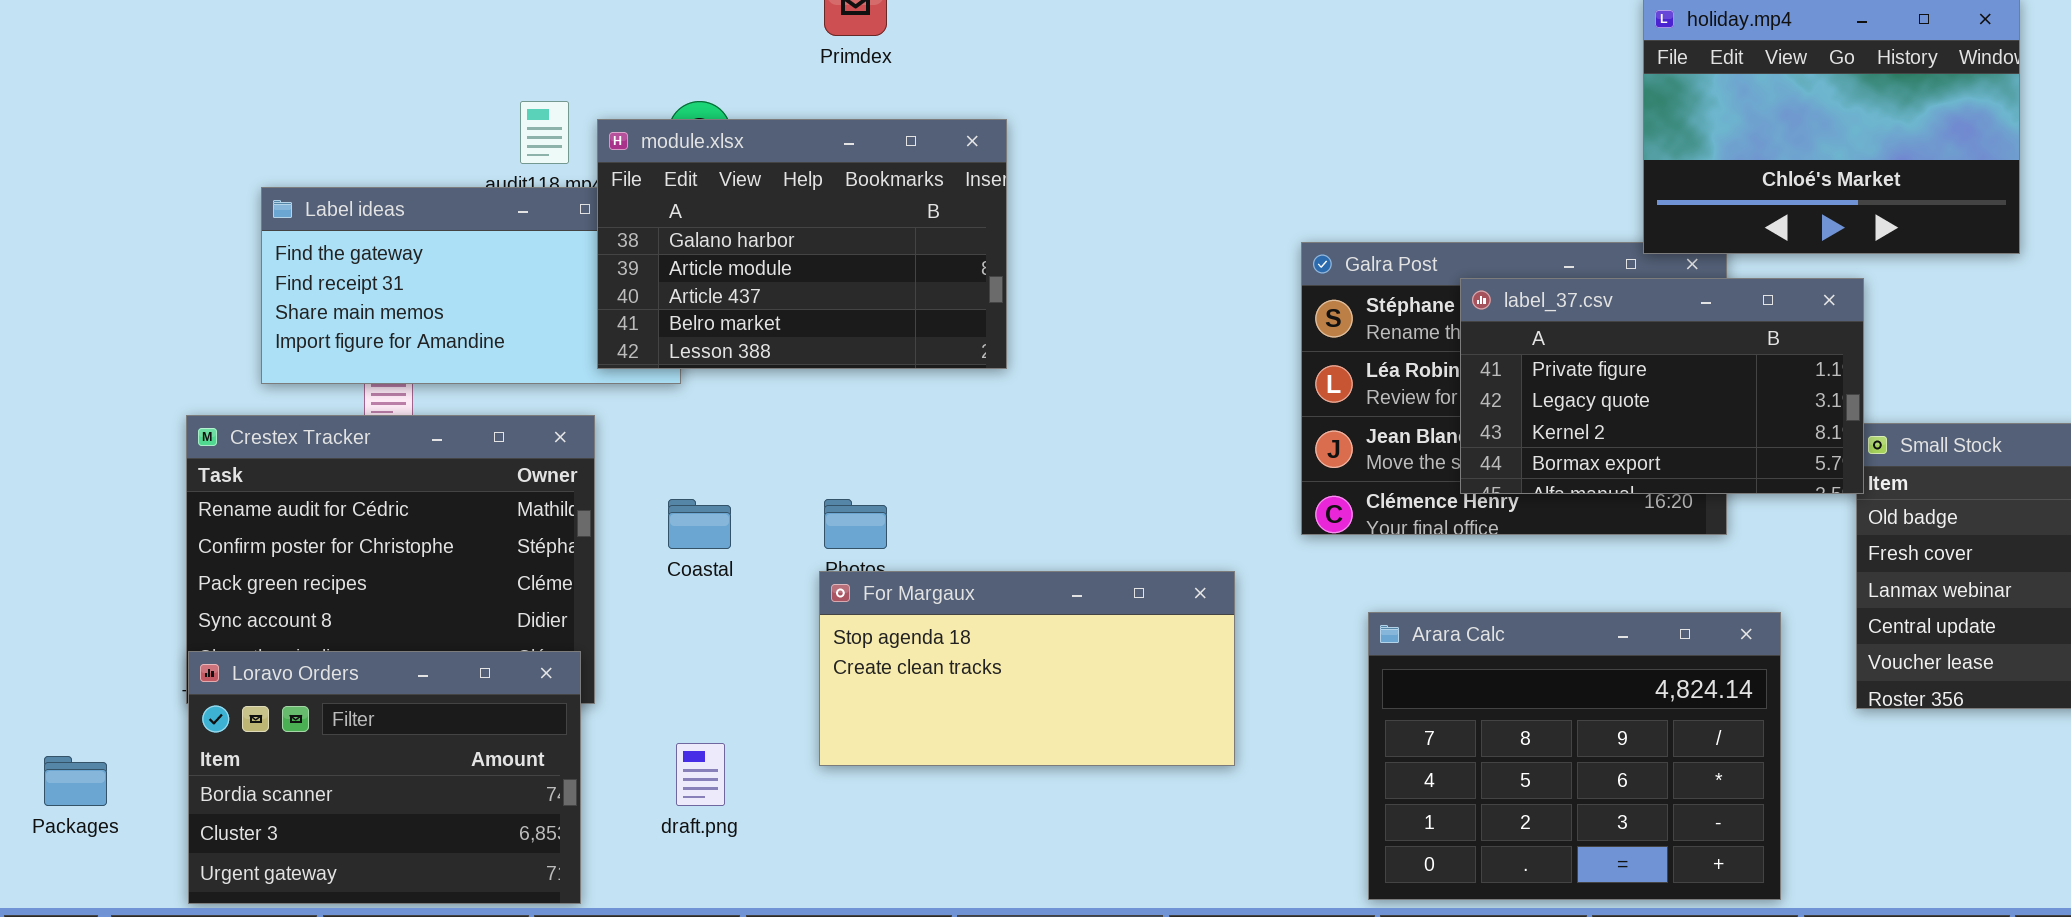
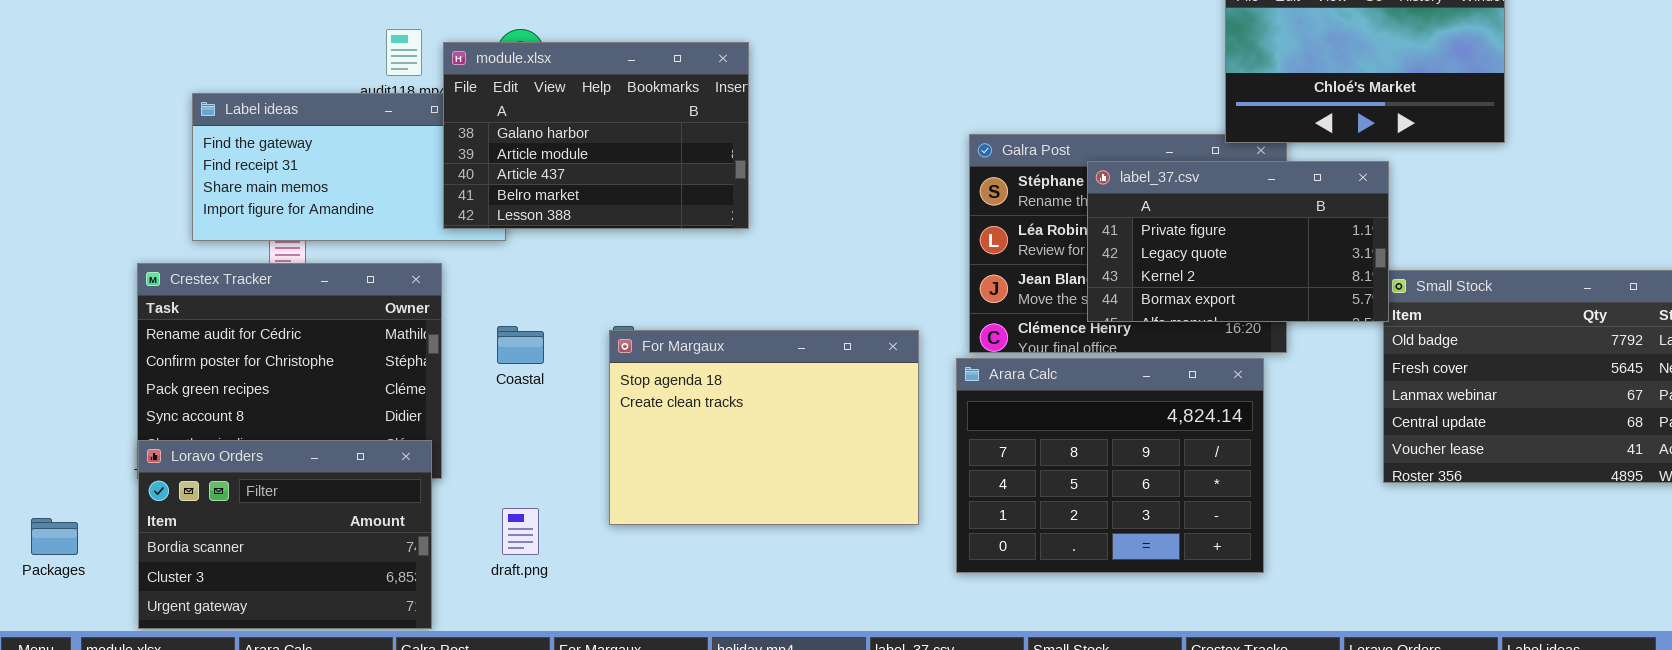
For Margaux: [819,571,1235,766] -> [609,330,919,525], resized
Arara Calc: [1368,612,1781,900] -> [956,358,1264,573], moved

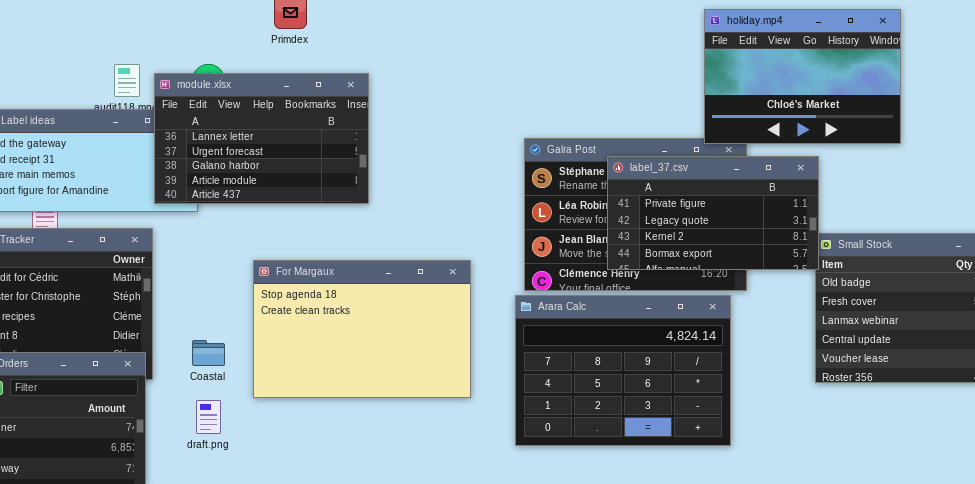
module.xlsx: [443,42,749,229] -> [154,73,369,204], scrolled up 2 rows
Coastal: [497,326,544,364] -> [192,340,225,366], moved
For Margaux: [609,330,919,525] -> [253,260,471,398], moved

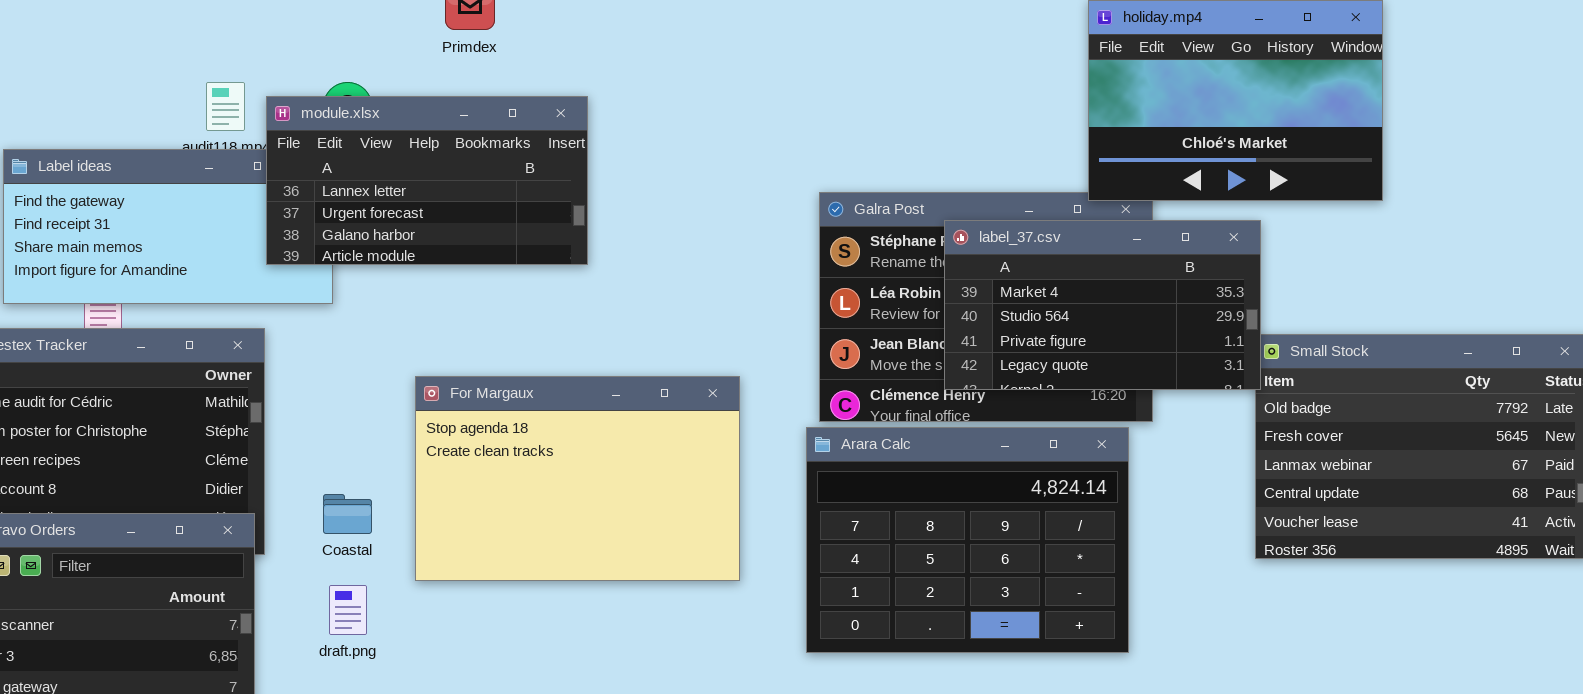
module.xlsx: [154,73,369,204] -> [266,96,588,265], resized
label_37.csv: [607,156,819,270] -> [944,220,1261,390], scrolled up 2 rows

